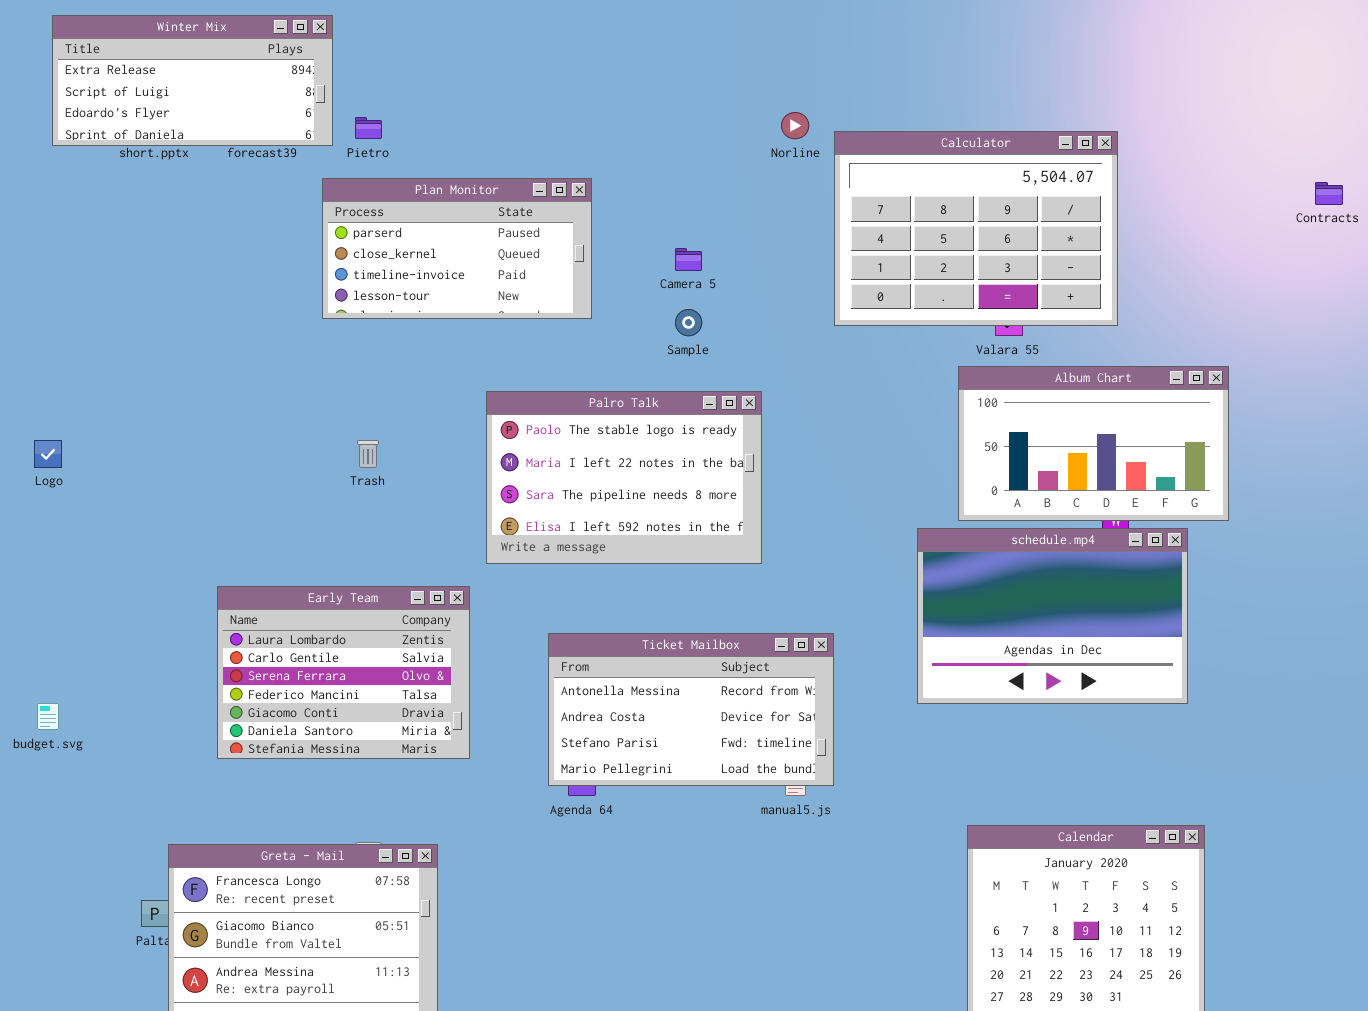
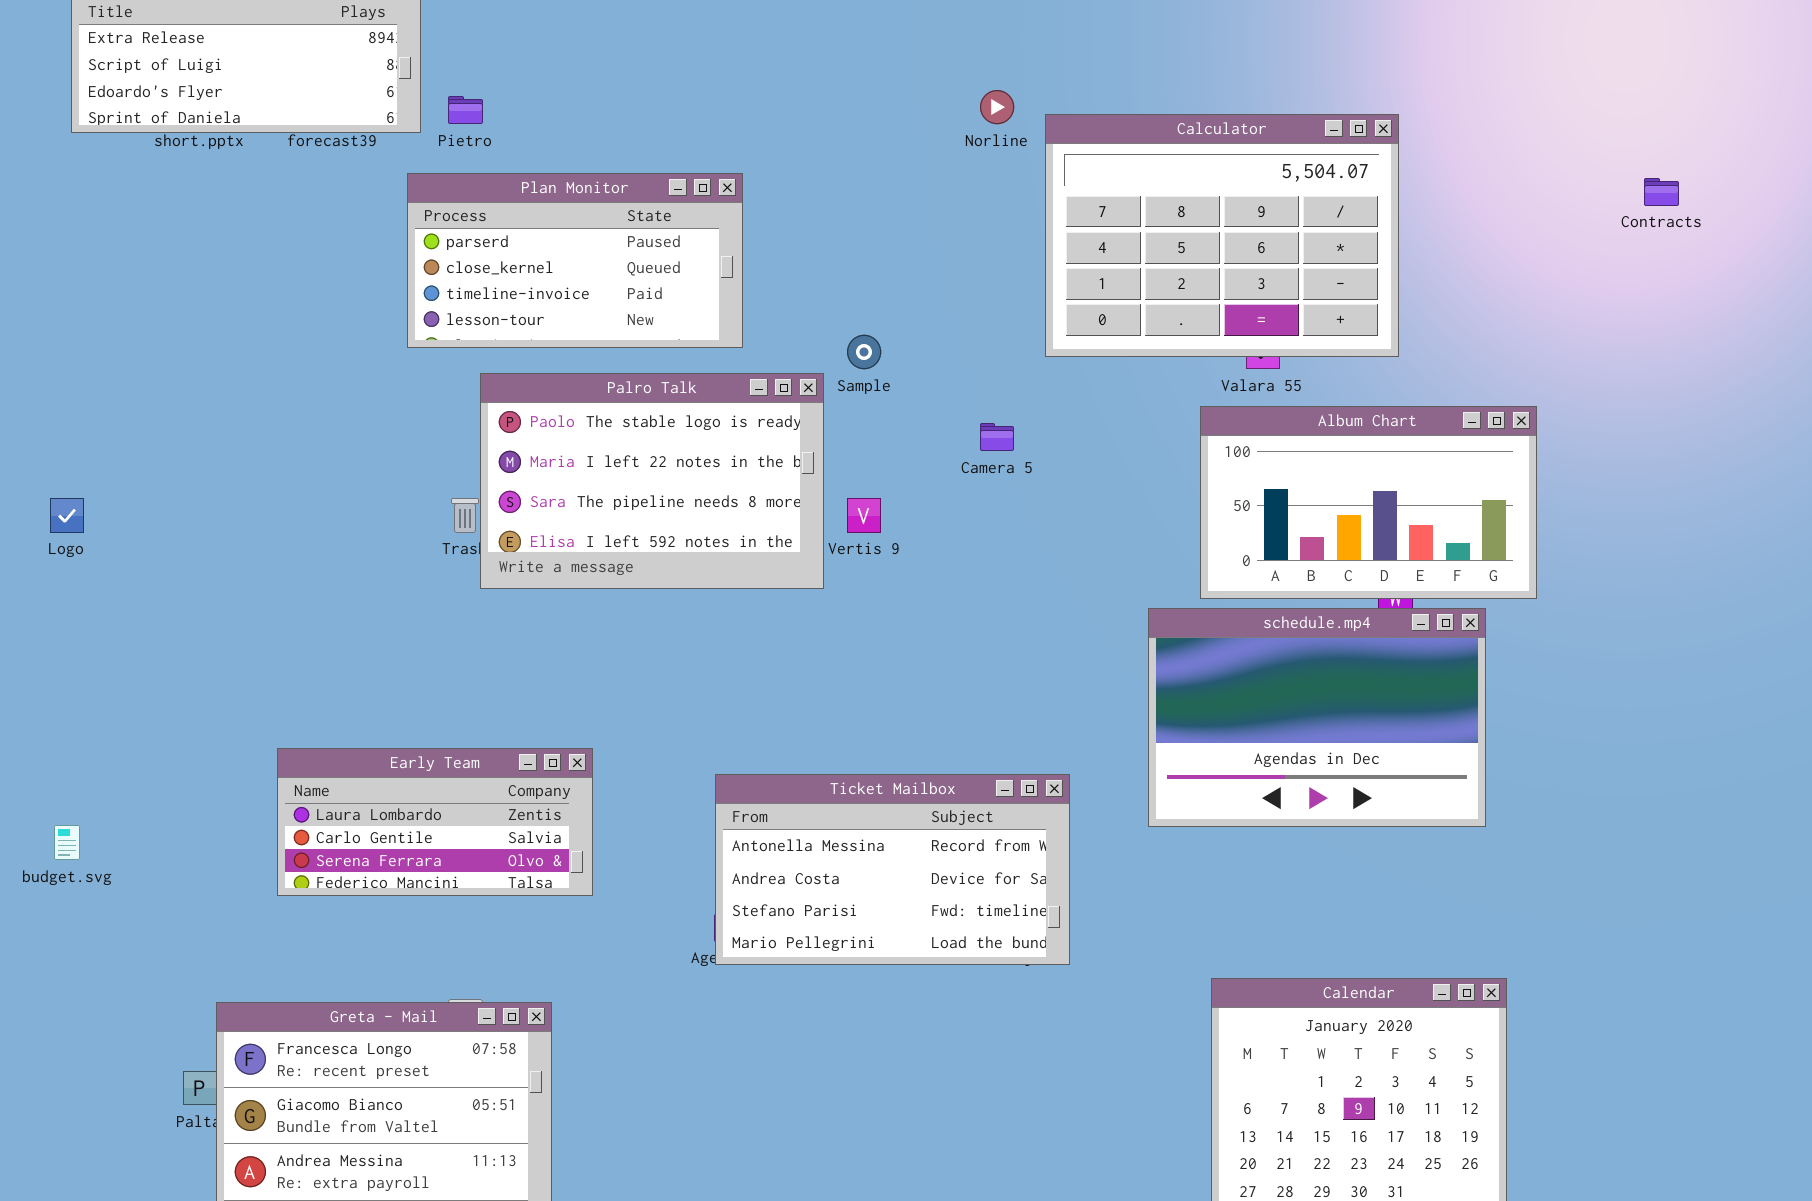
Camera 5: [675,248,702,271] -> [980,423,1014,451], moved
Palro Talk: [486,391,762,564] -> [480,373,824,589], moved
Early Team: [217,586,470,759] -> [277,748,593,896], resized
Ticket Mailbox: [548,633,834,786] -> [715,774,1070,965], moved

